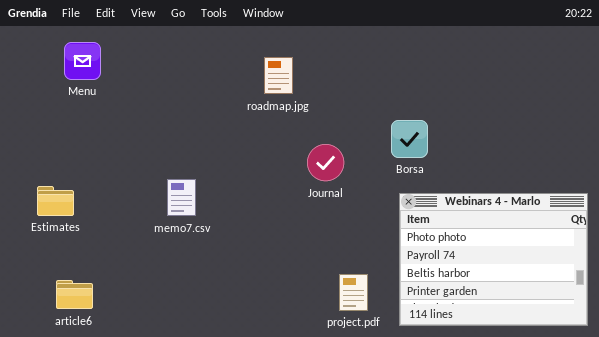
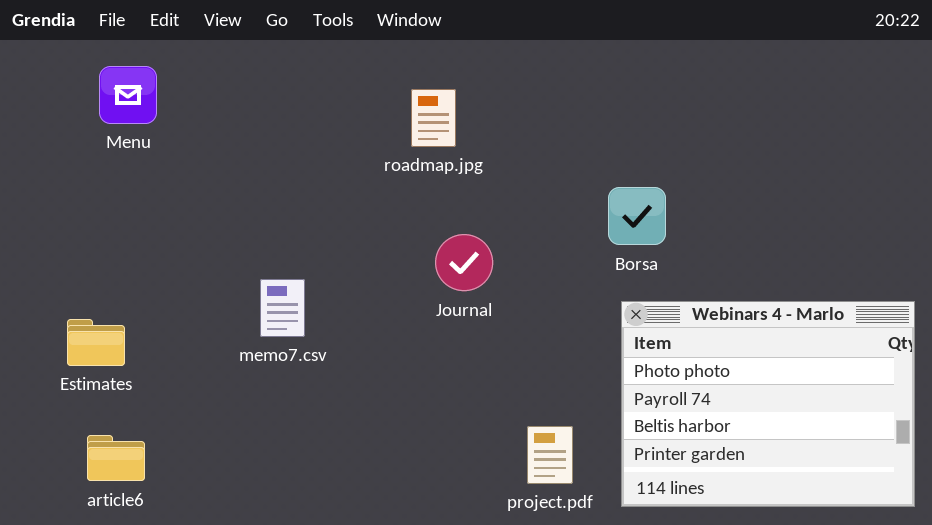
Journal: [307,144,344,181] -> [435,234,493,291], moved
Estimates: [37,186,74,216] -> [67,319,125,366], moved

